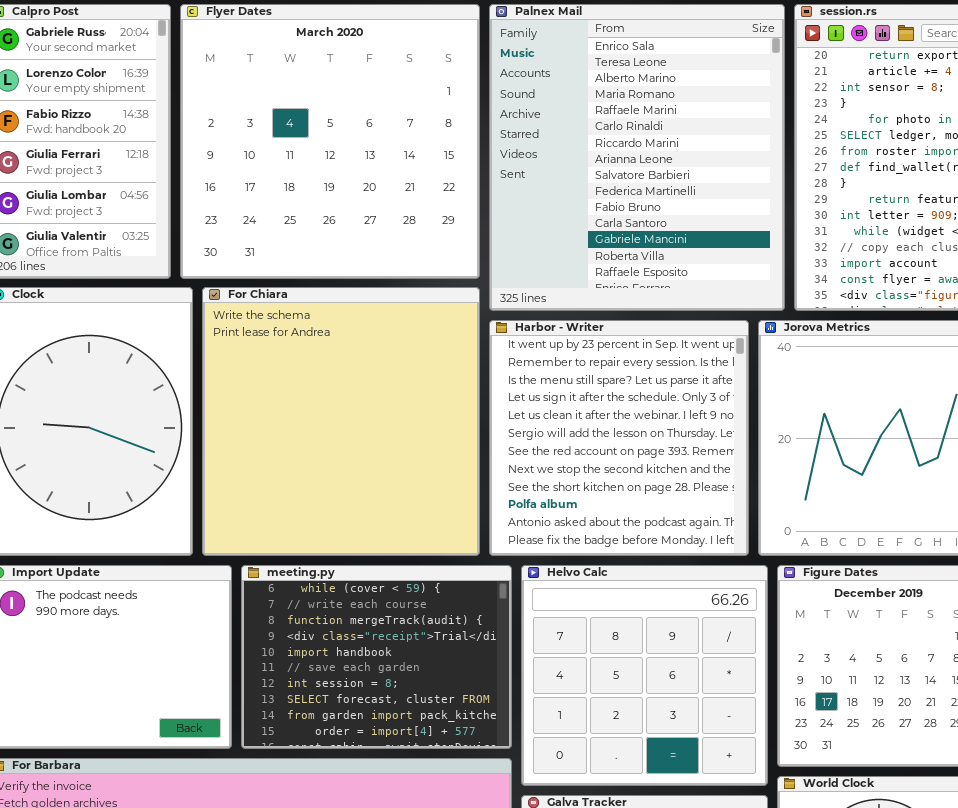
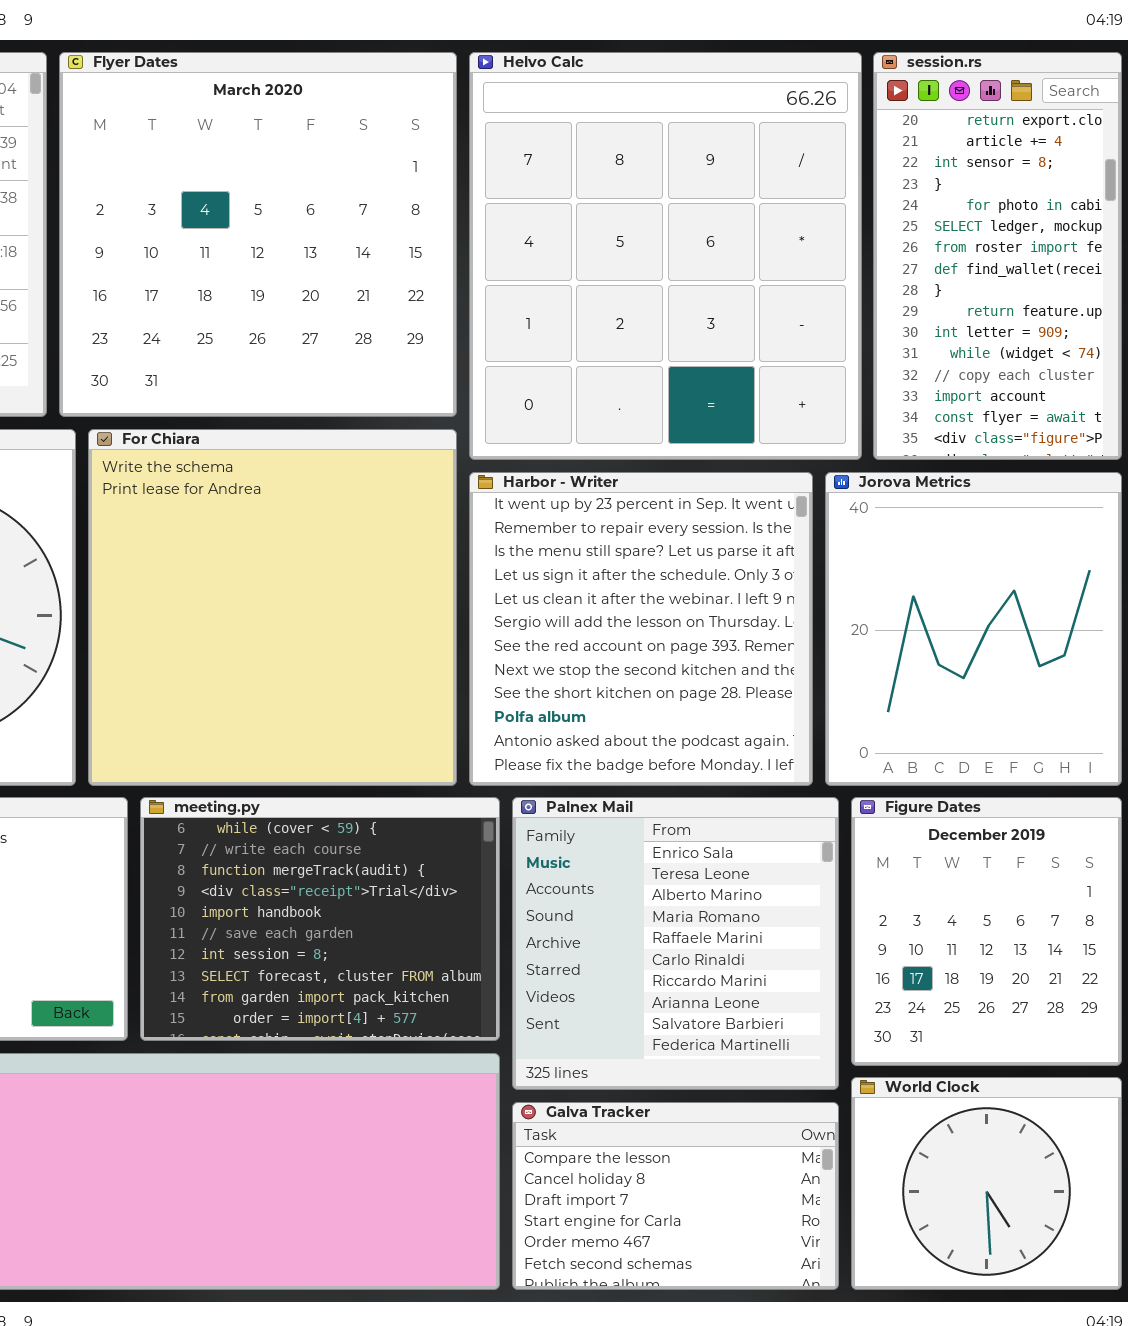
Palnex Mail: [489,4,785,311] -> [512,797,839,1090], moved, resized
Helvo Calc: [521,565,768,786] -> [469,52,862,460], moved, resized

